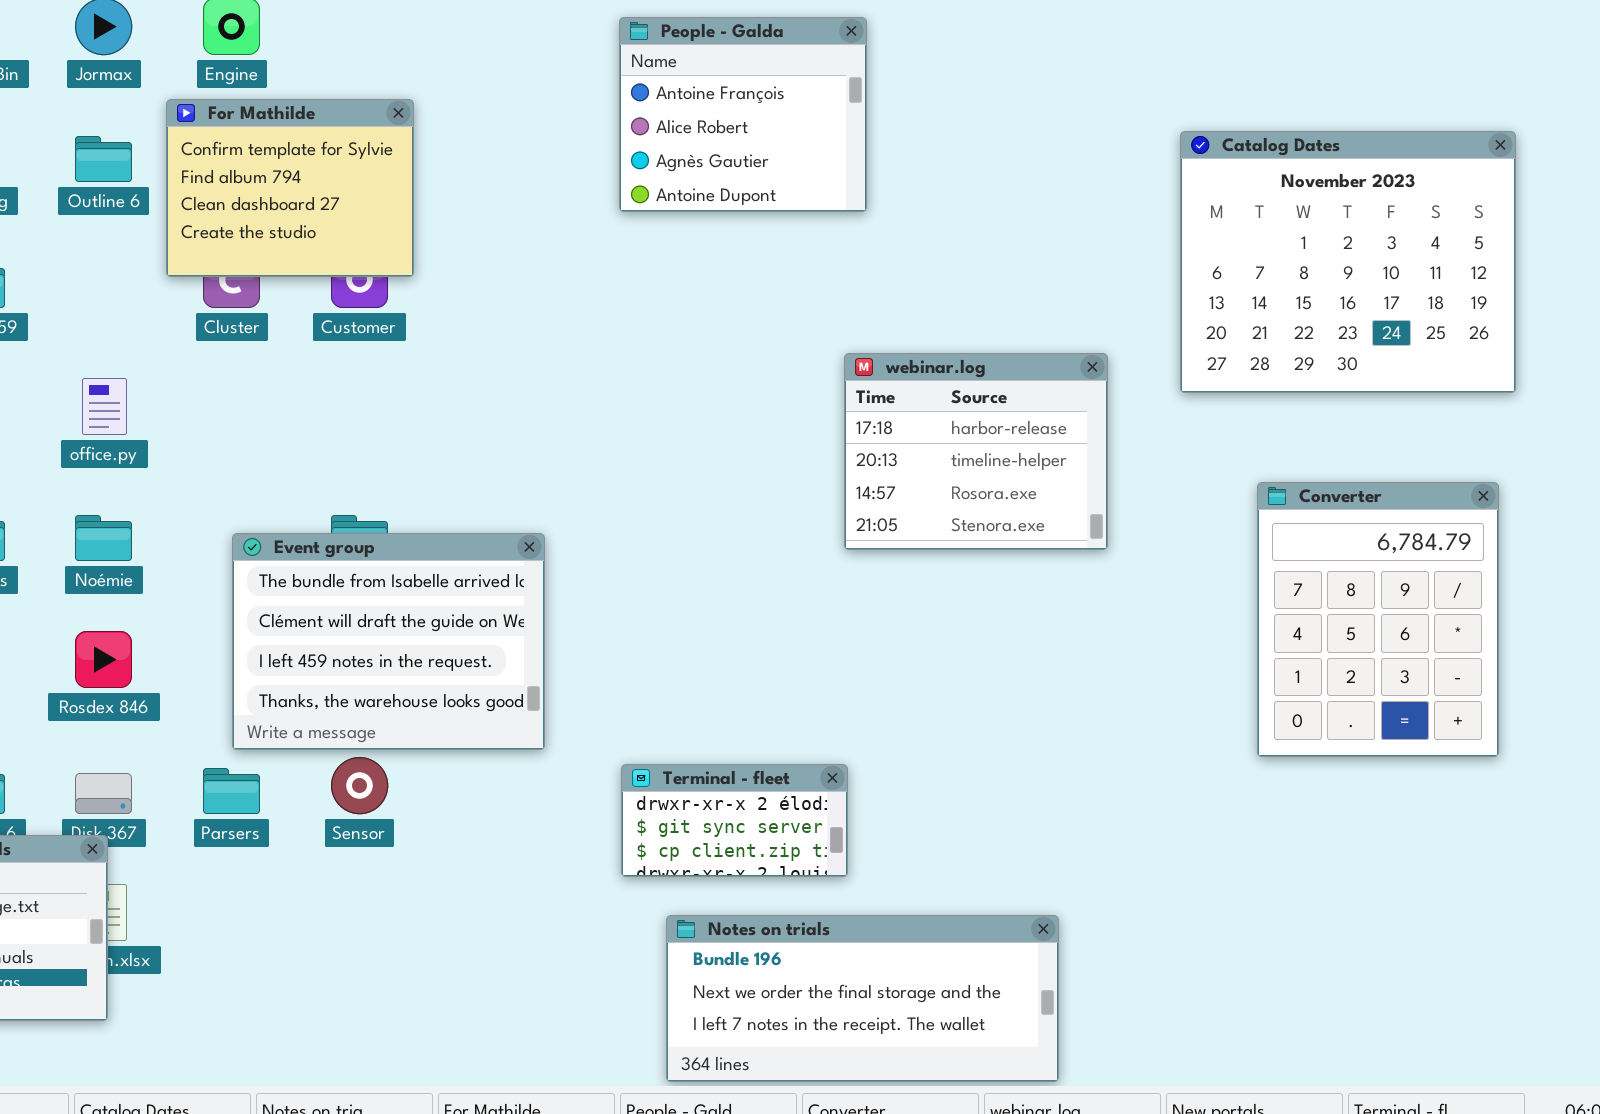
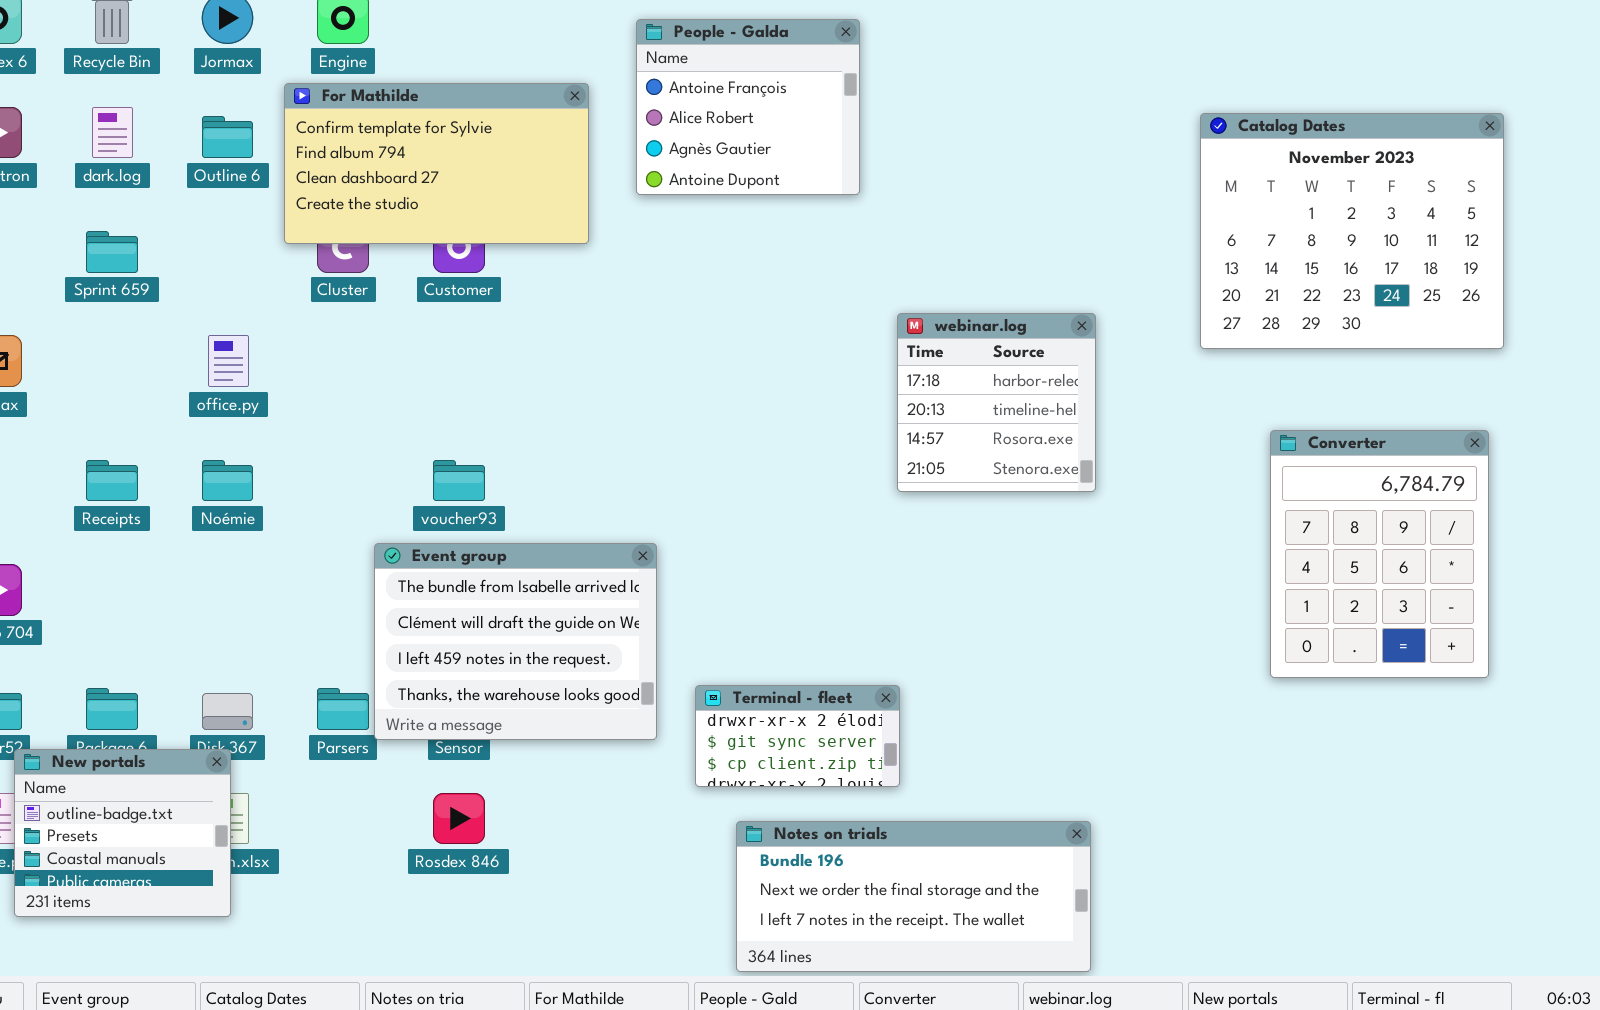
People - Galda: [619,17,867,212] -> [636,19,860,195], moved
For Mathilde: [166,99,414,277] -> [284,83,589,244], resized
webinar.log: [844,353,1108,550] -> [897,313,1096,492], resized
Event group: [232,533,545,750] -> [374,543,657,740], moved
Rosdex 846: [75,631,132,688] -> [433,793,485,844], moved

